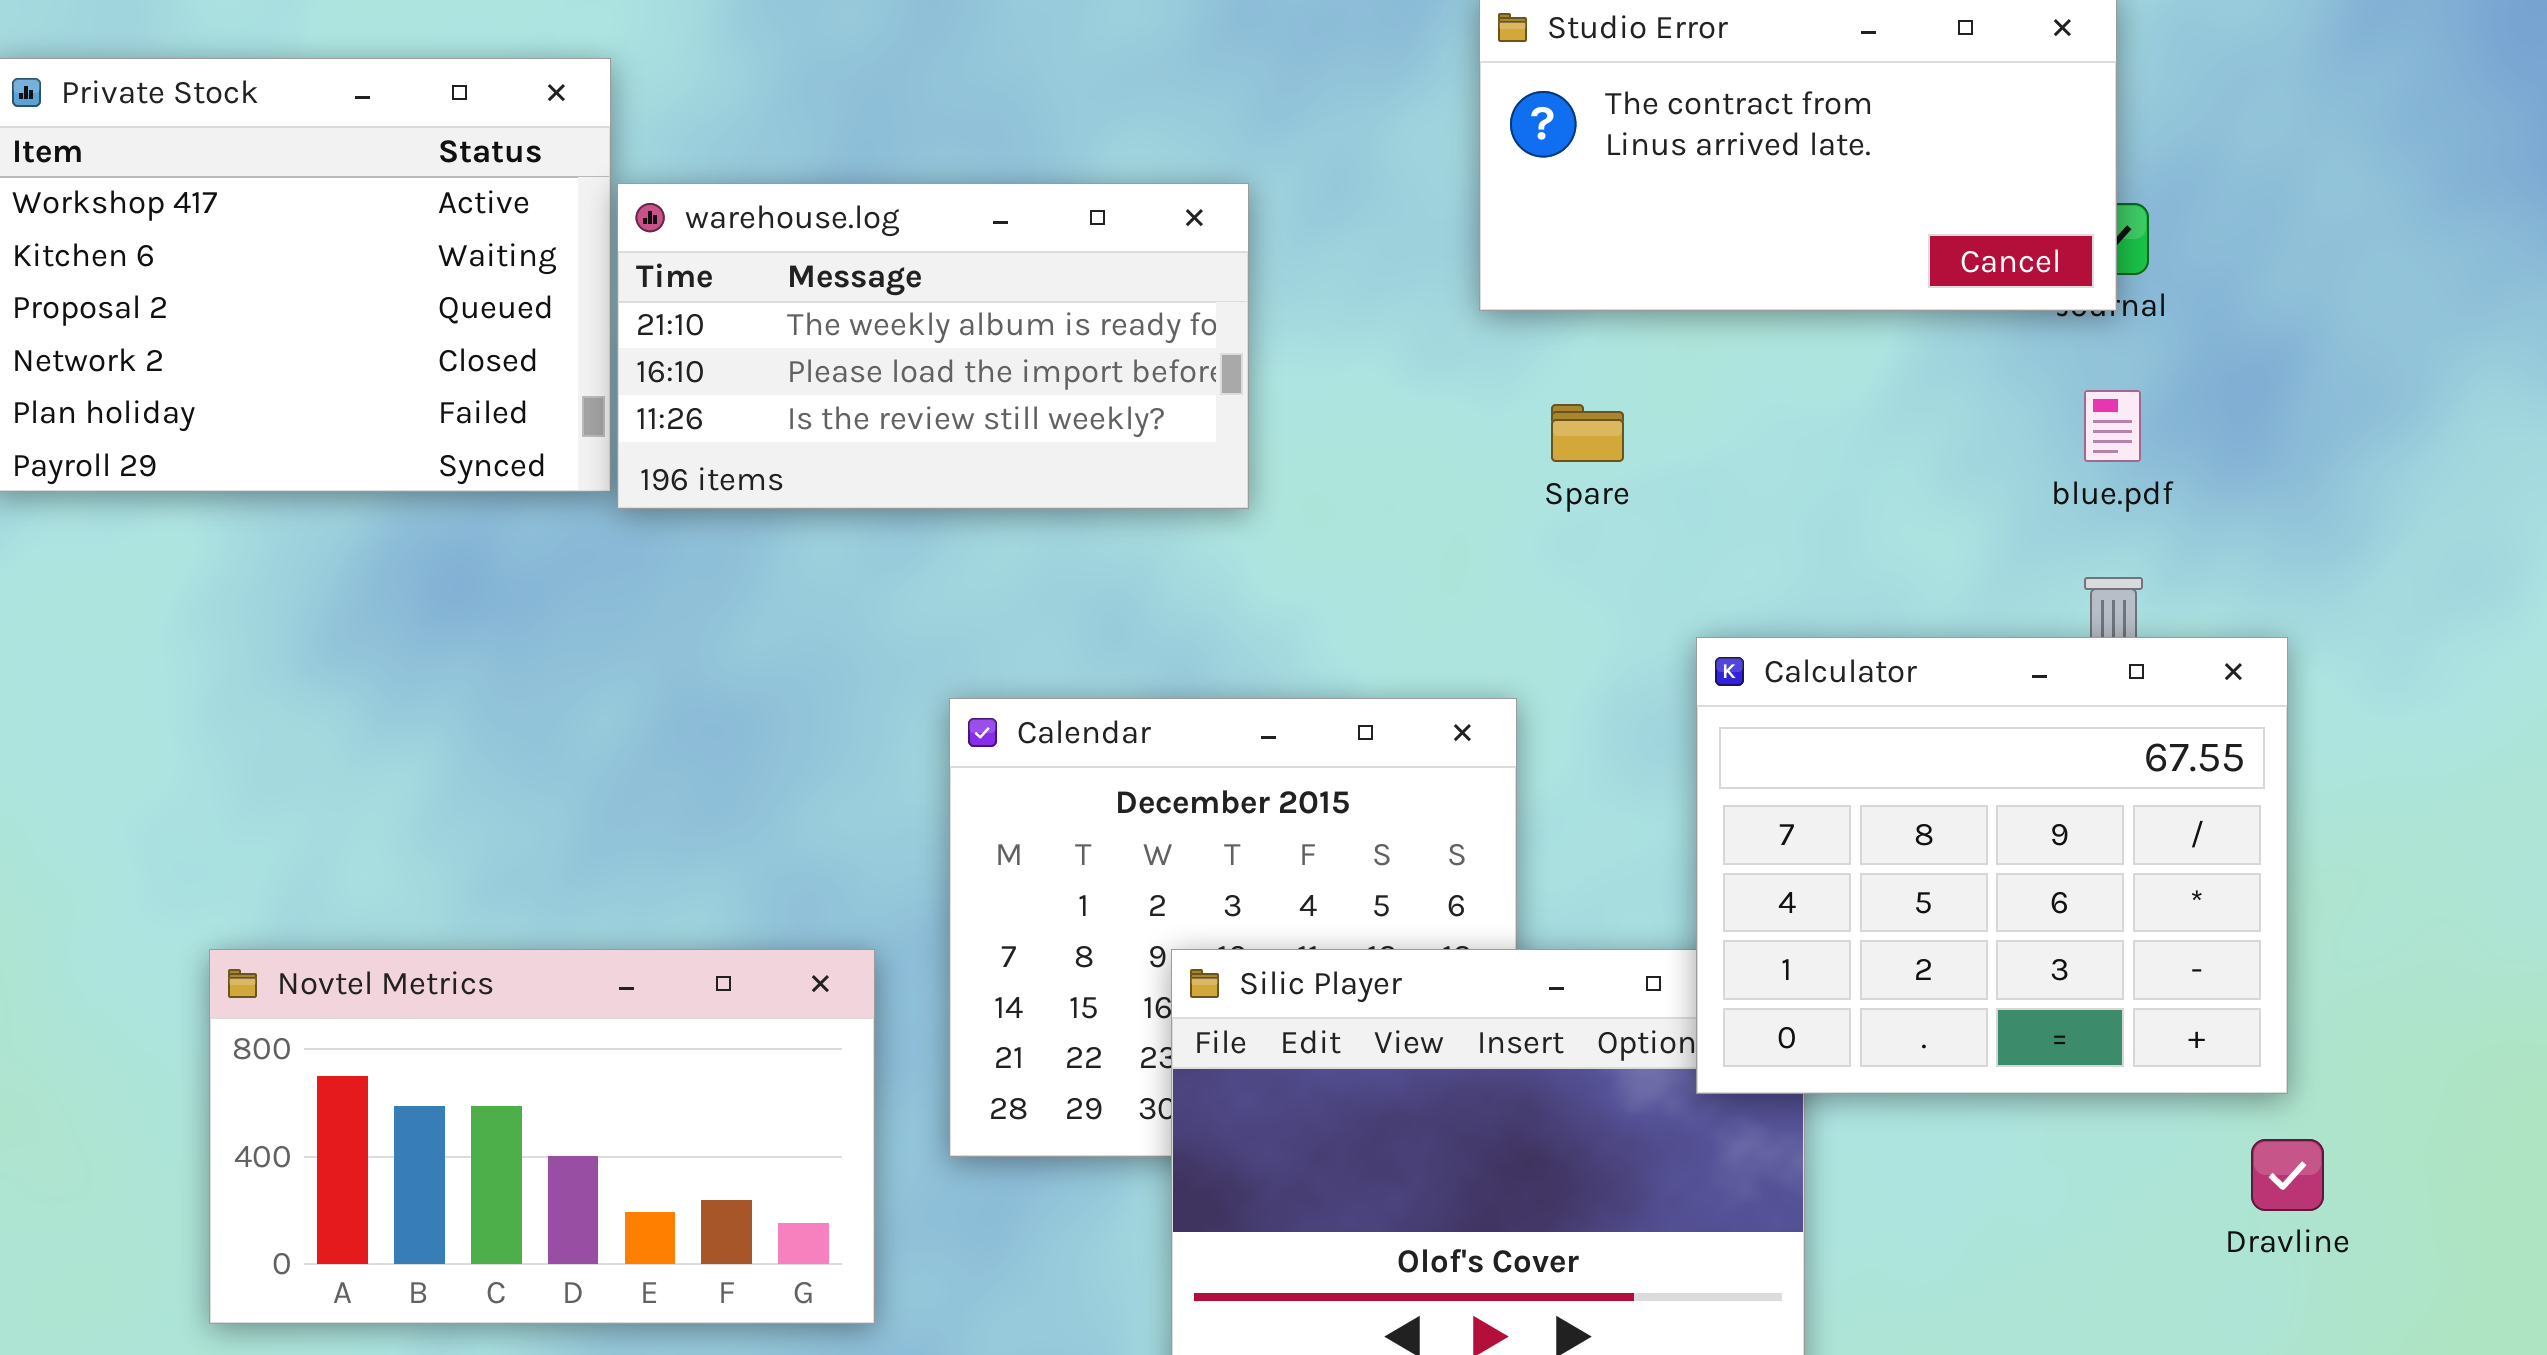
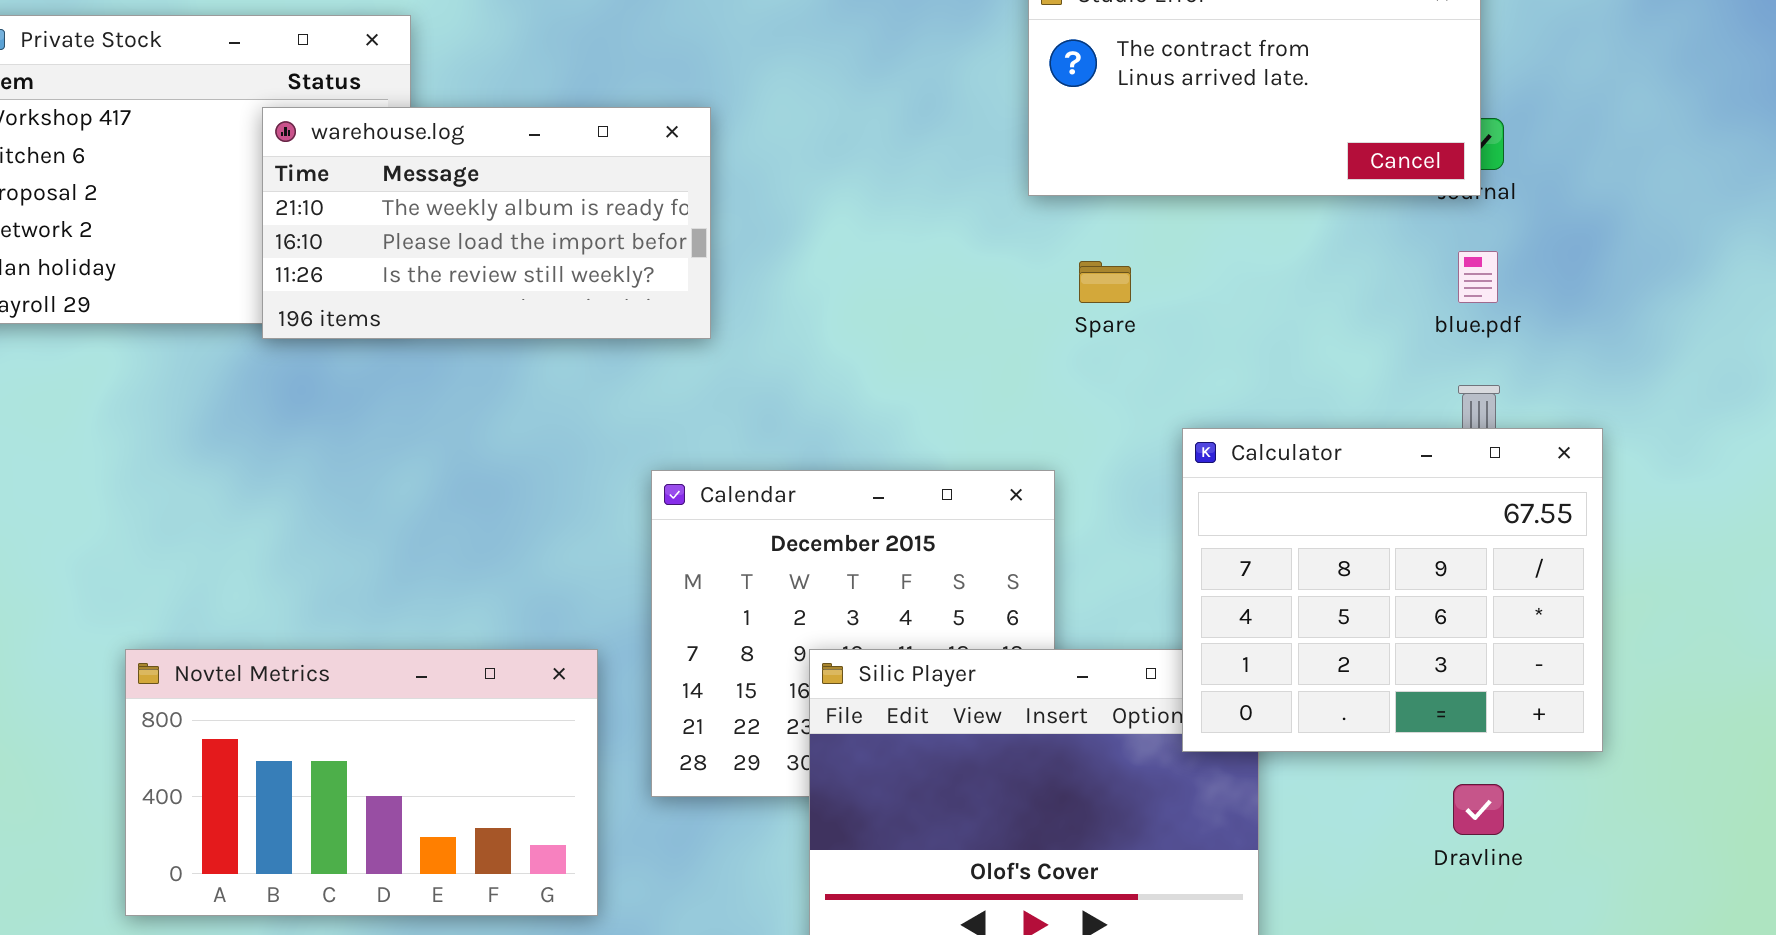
warehouse.log: [617,183,1249,509] -> [262,107,711,339], moved
Dravline: [2251,1139,2324,1211] -> [1453,784,1504,835], moved

